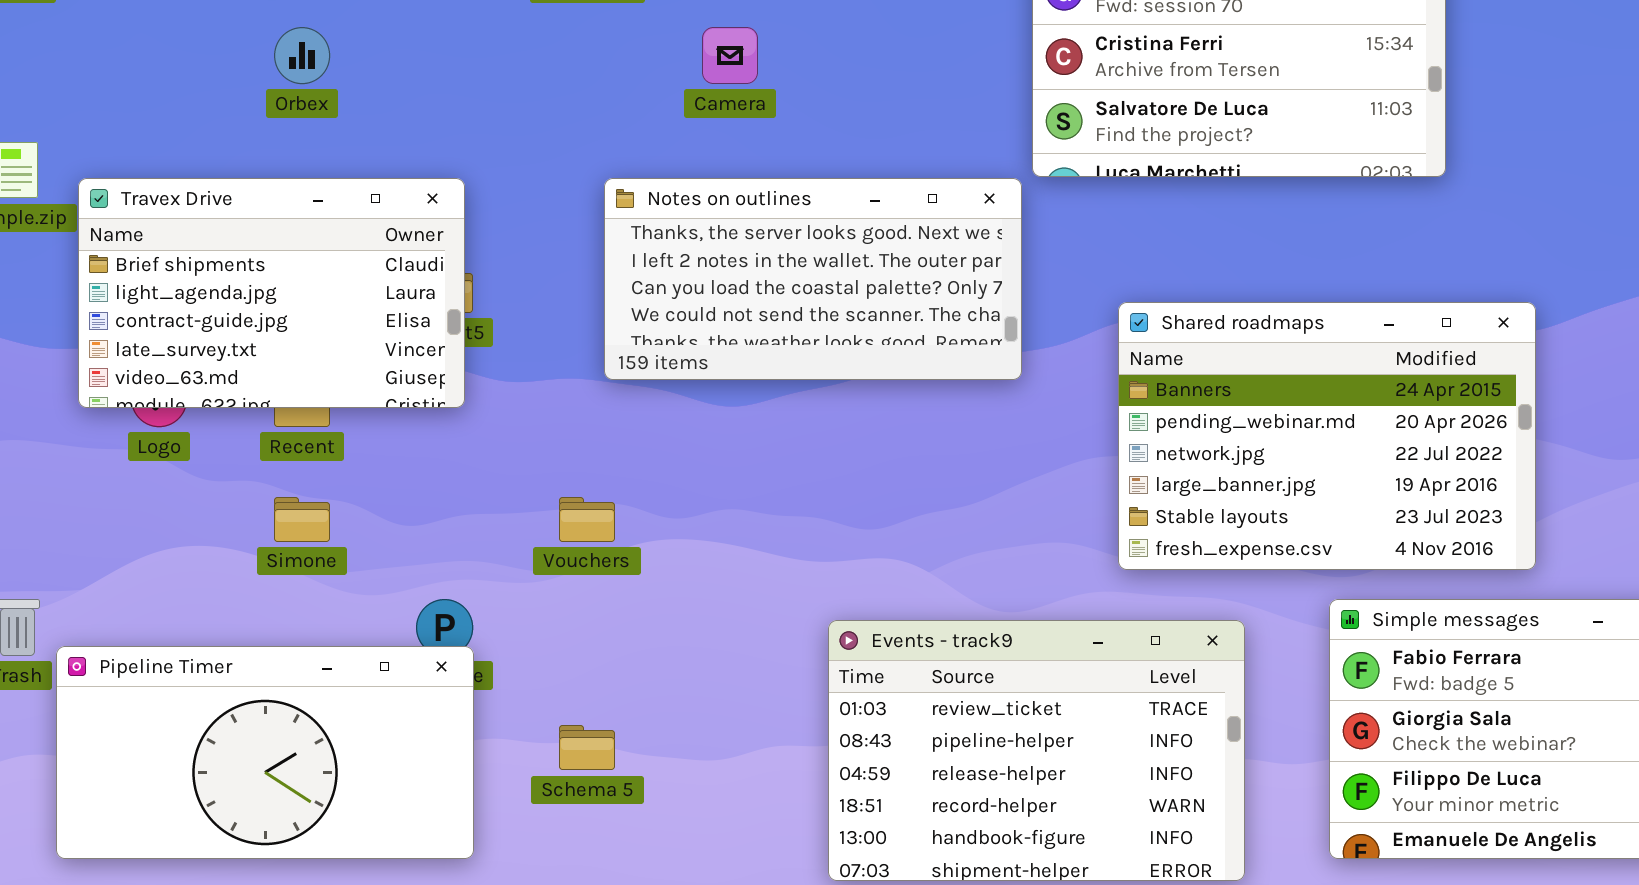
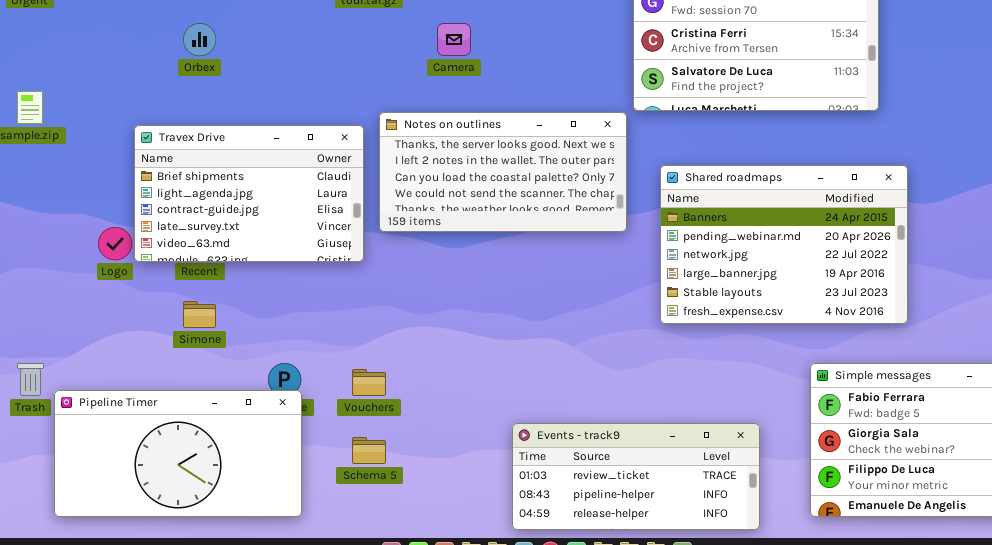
Travex Drive: [78,178,465,408] -> [134,125,364,262], moved
Shared roadmaps: [1118,302,1536,570] -> [660,165,908,324], moved
Vouchers: [559,497,615,542] -> [352,369,386,396], moved
Events - track9: [828,620,1245,881] -> [512,423,760,530], resized

